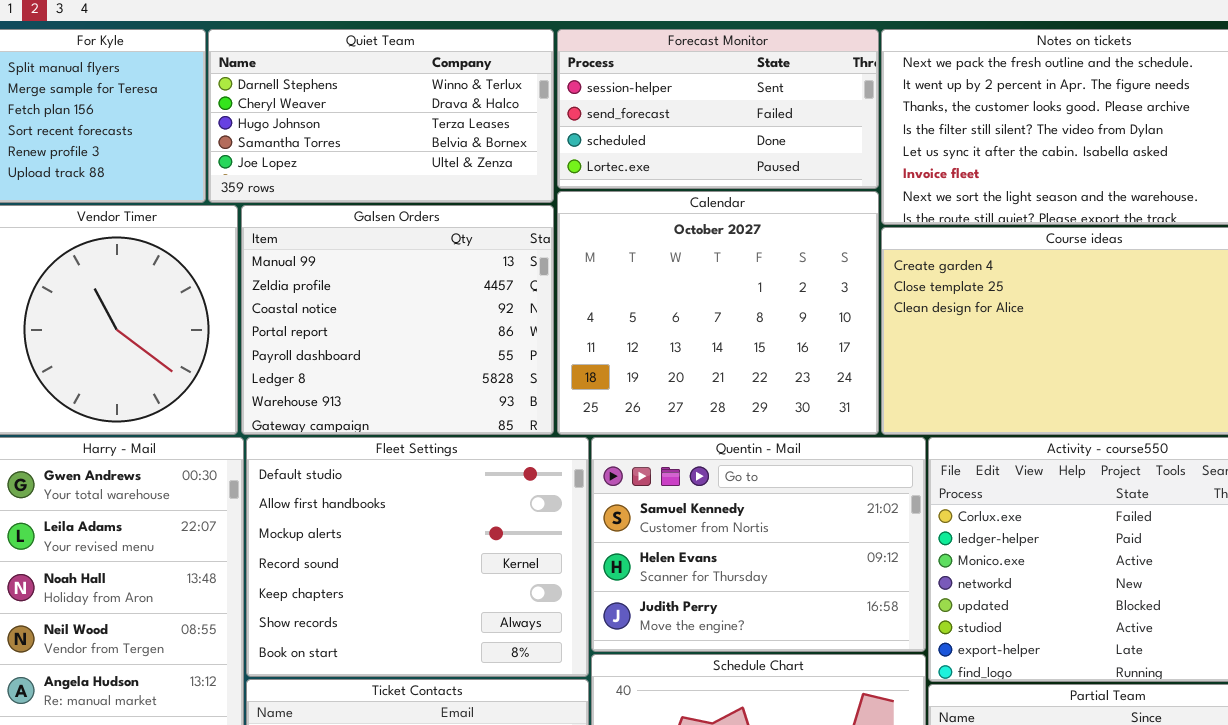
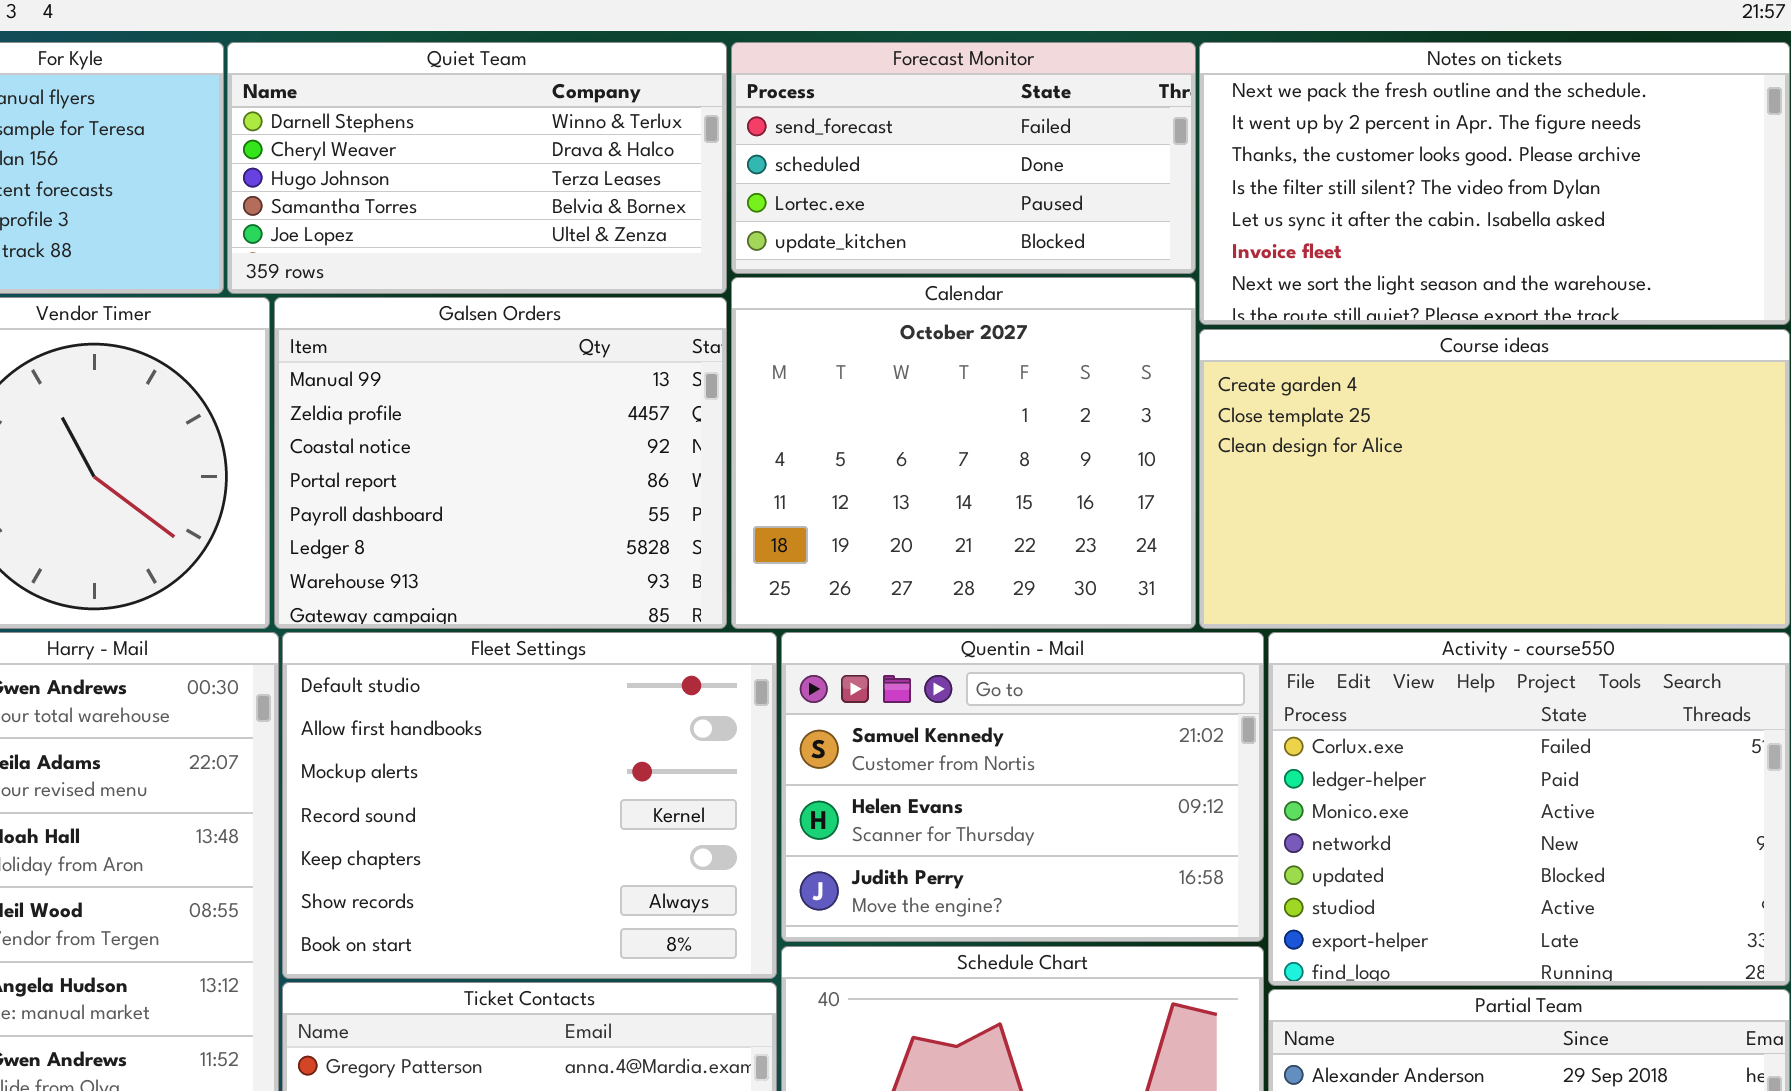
Forecast Monitor: [557,29,879,189] -> [731,42,1196,274], scrolled down 1 row

